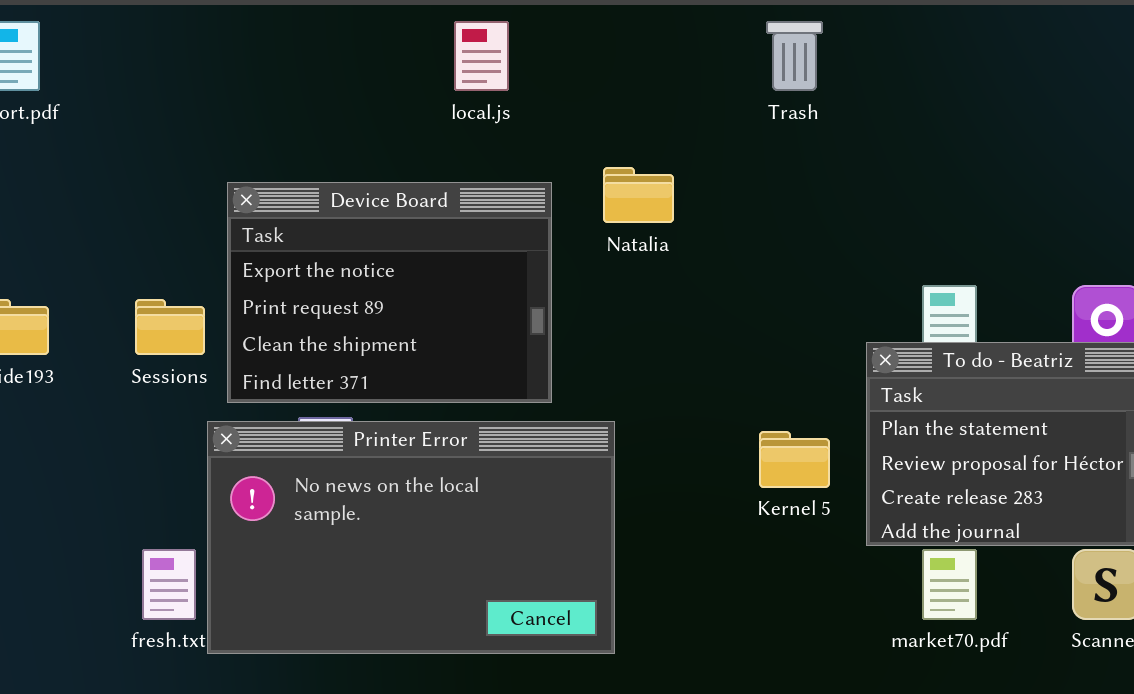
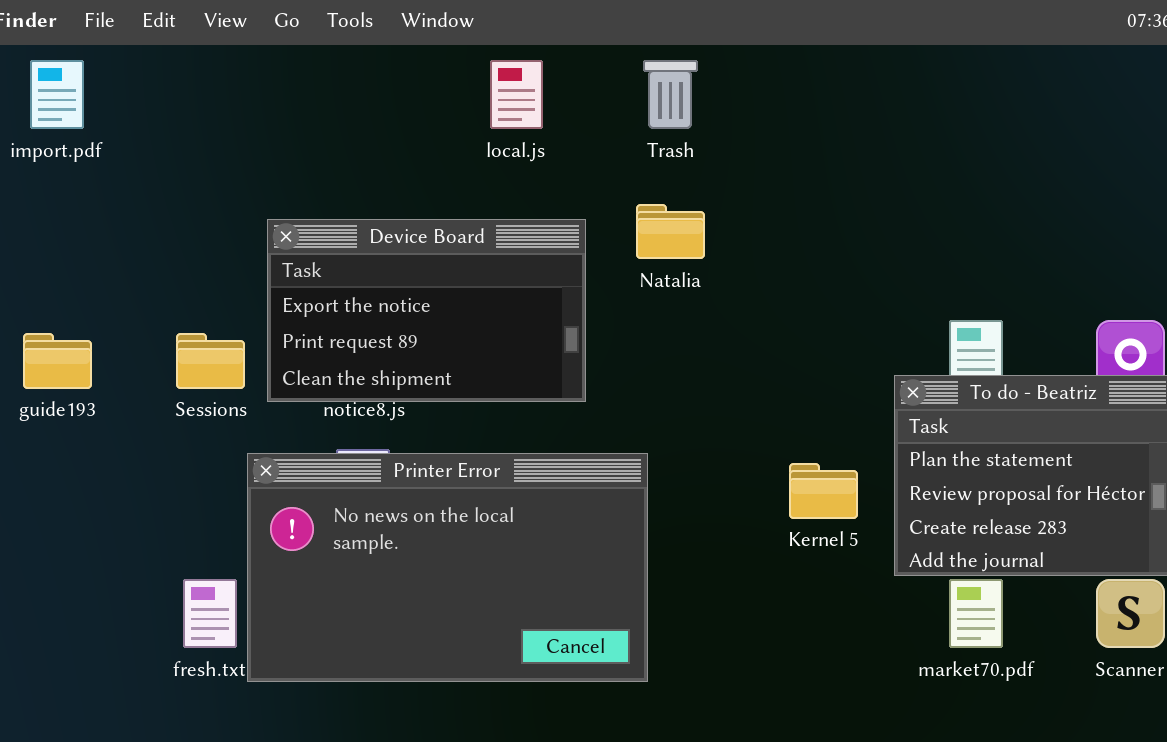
Trash: [766,21,823,91] -> [643,60,698,129], moved
Device Board: [227,182,552,403] -> [267,219,586,402], resized

